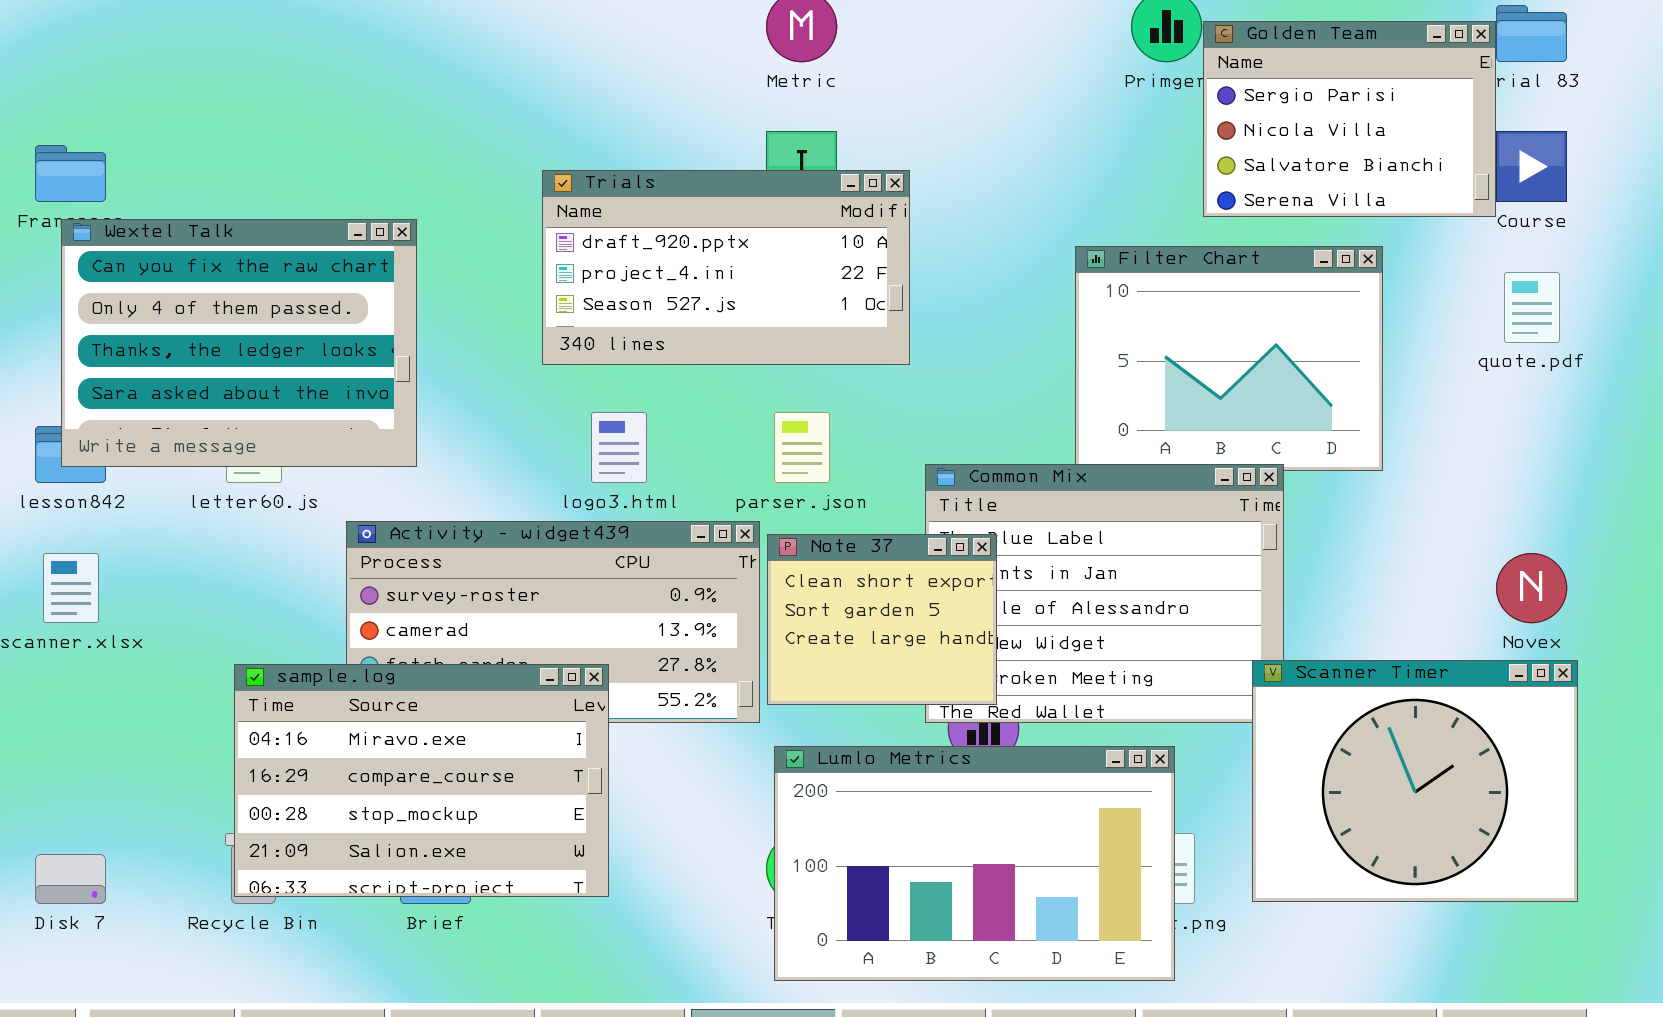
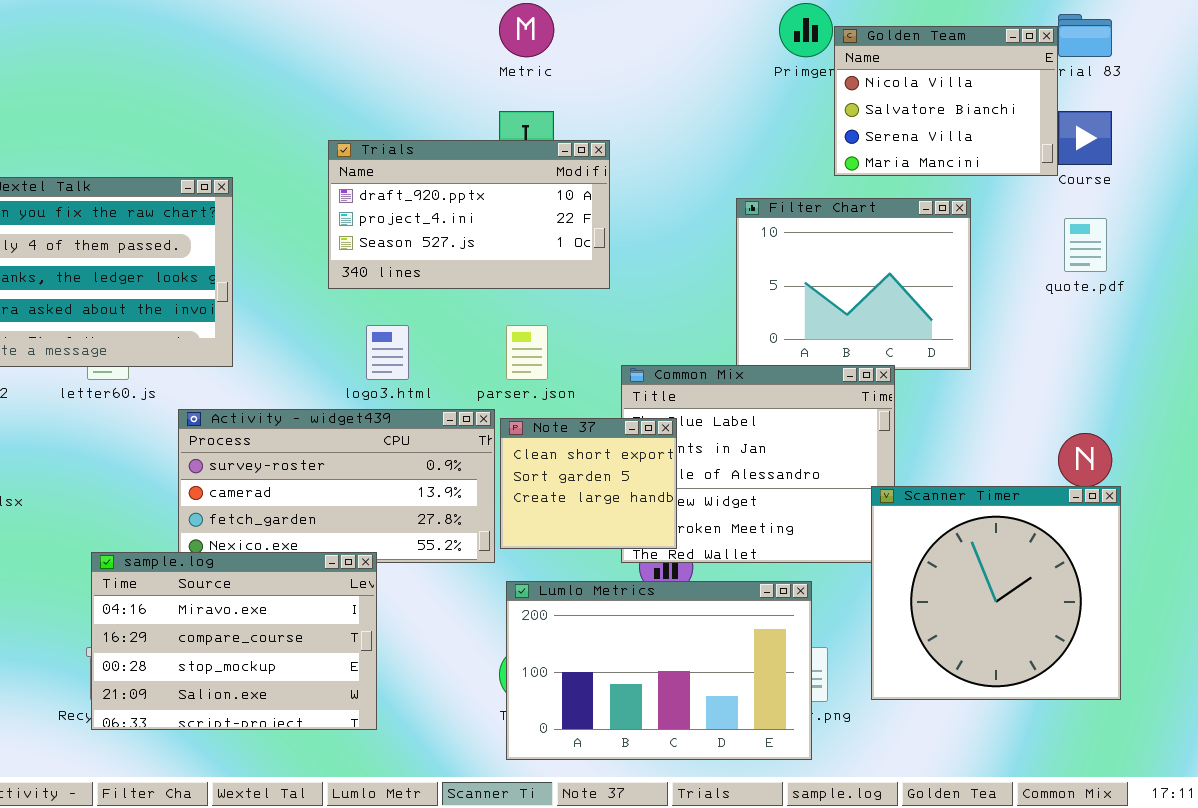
Golden Team: [1203,21,1496,217] -> [834,26,1058,176], scrolled down 1 row
Scanner Timer: [1252,660,1578,902] -> [871,486,1121,700], resized
sample.log: [234,664,609,897] -> [91,552,377,730], moved

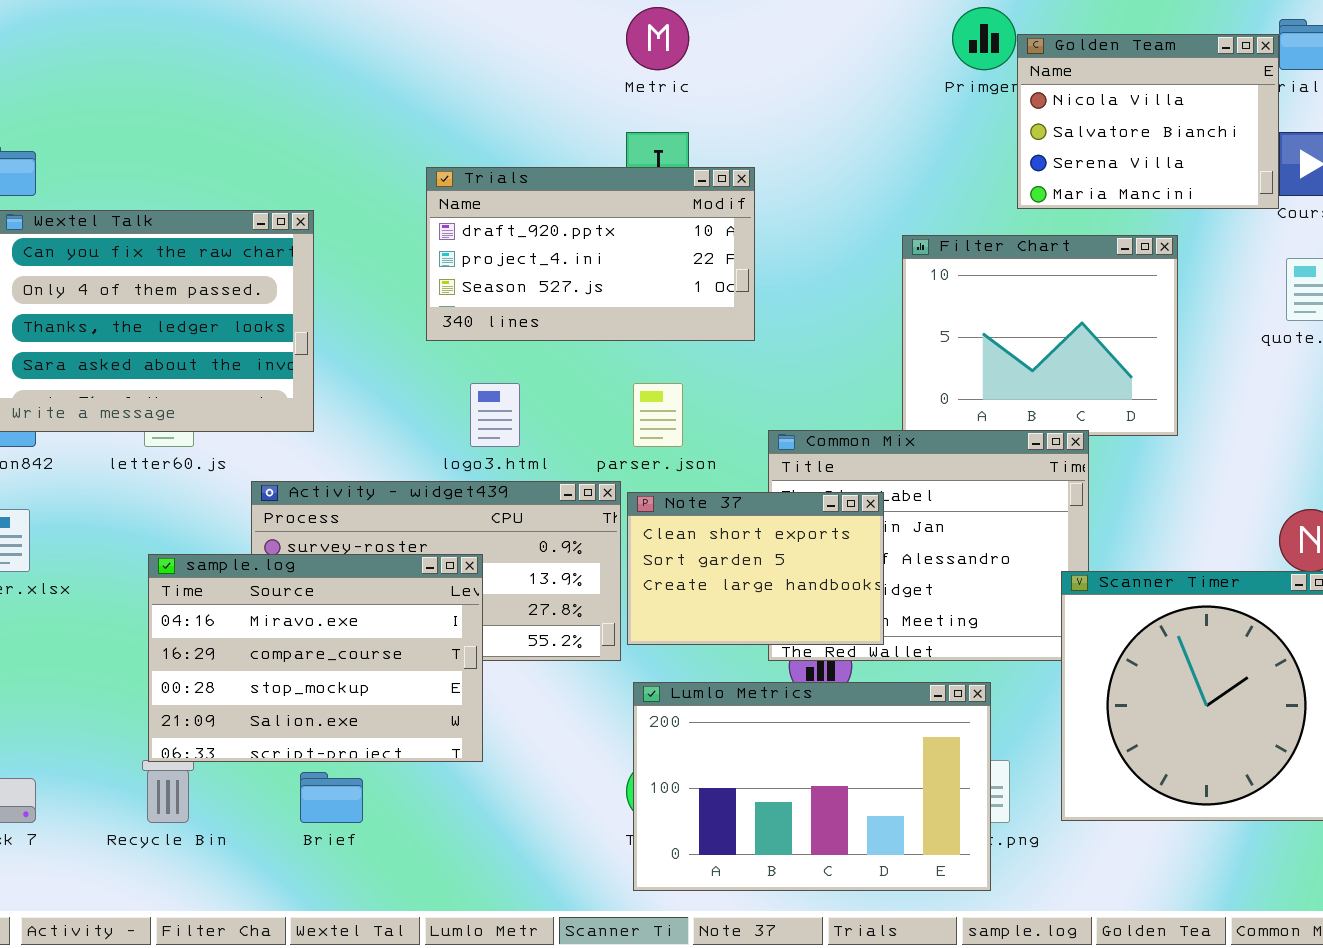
Note 37: [500,418,677,549] -> [627,492,884,645], resized
sample.log: [91,552,377,730] -> [148,554,483,762], moved

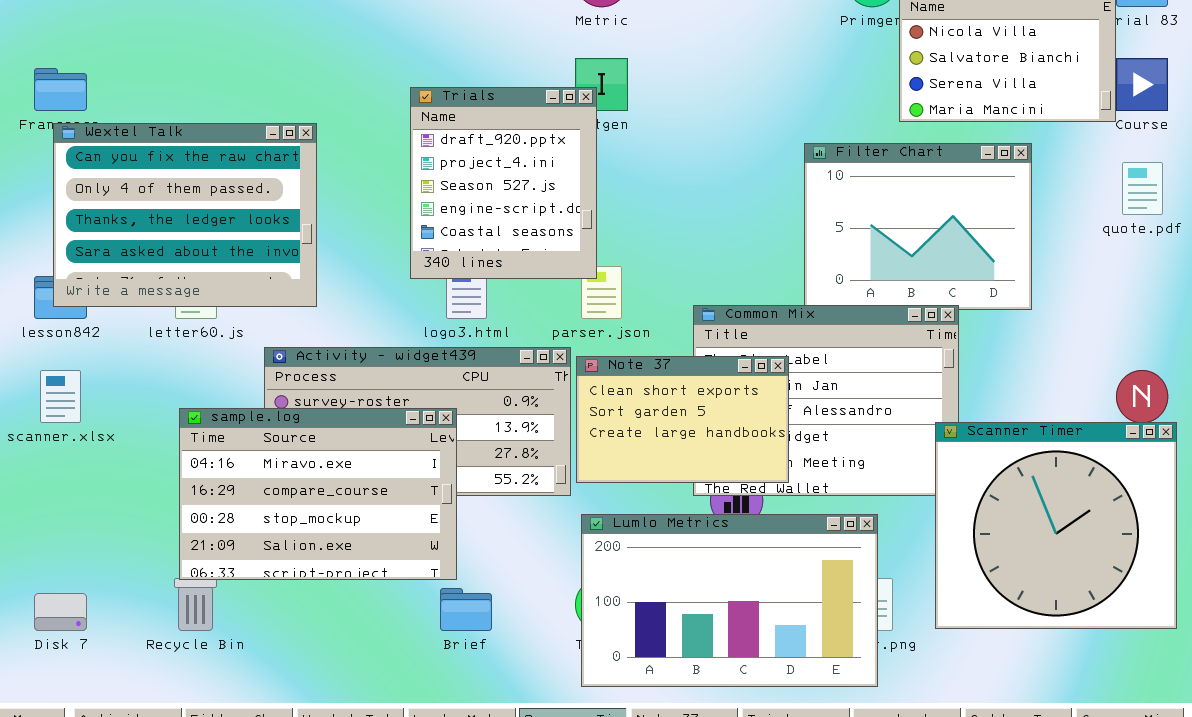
Trials: [426,167,755,341] -> [410,87,597,279], resized
Brief: [300,772,363,823] -> [440,588,492,631], moved

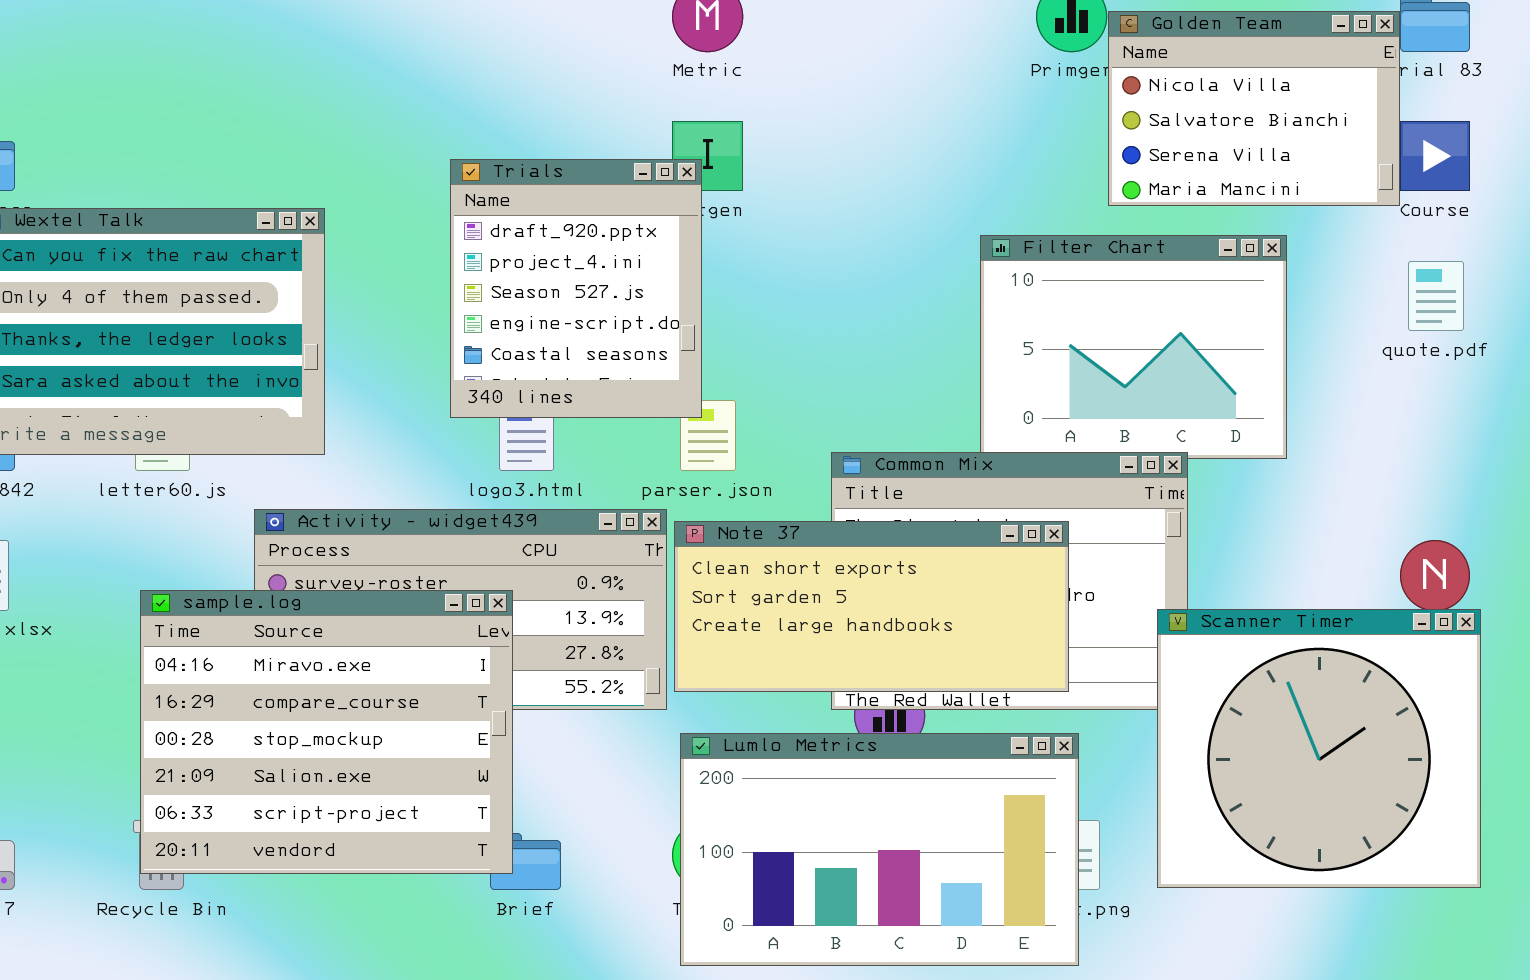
Note 37: [576,356,789,483] -> [674,521,1069,692], resized
sample.log: [179,408,457,580] -> [140,590,513,874], resized

